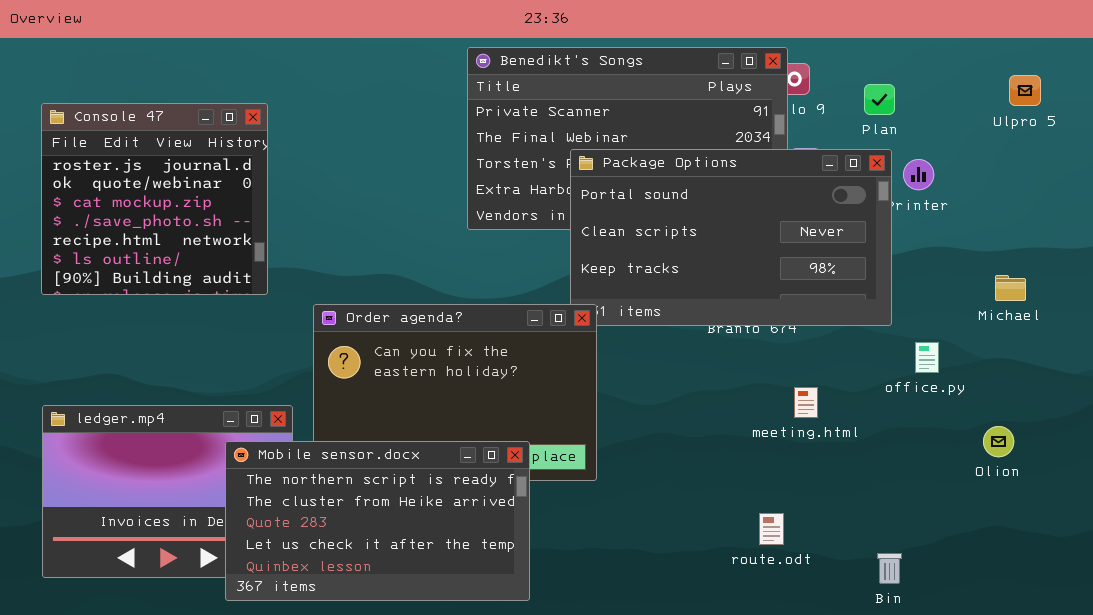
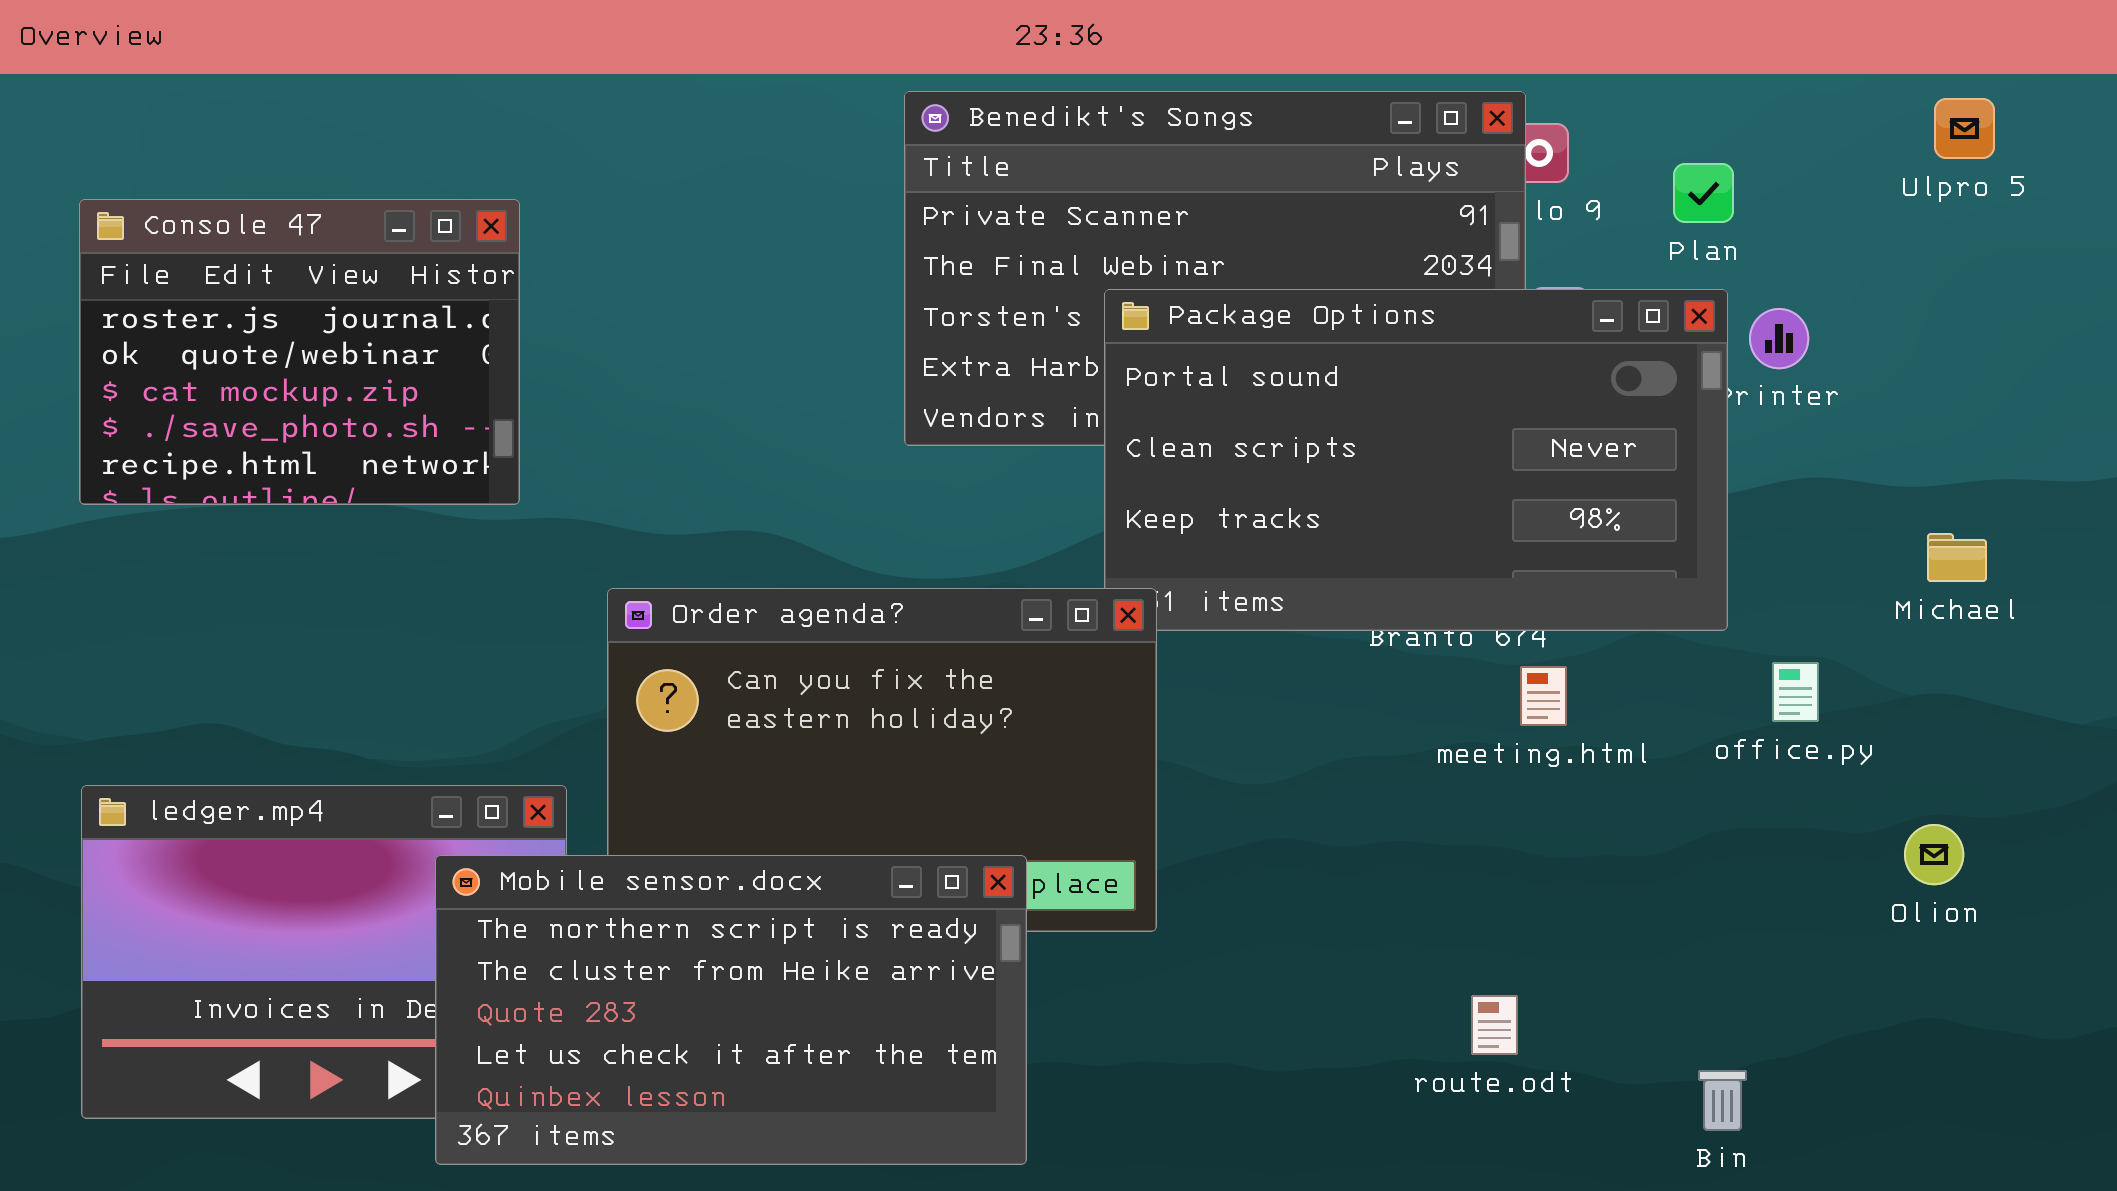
Ulpro 5: [1009,75,1041,106] -> [1934,98,1995,159], moved
Console 47: [41,103,268,295] -> [79,199,520,505], resized
meeting.html: [794,387,818,418] -> [1520,666,1567,726], moved

